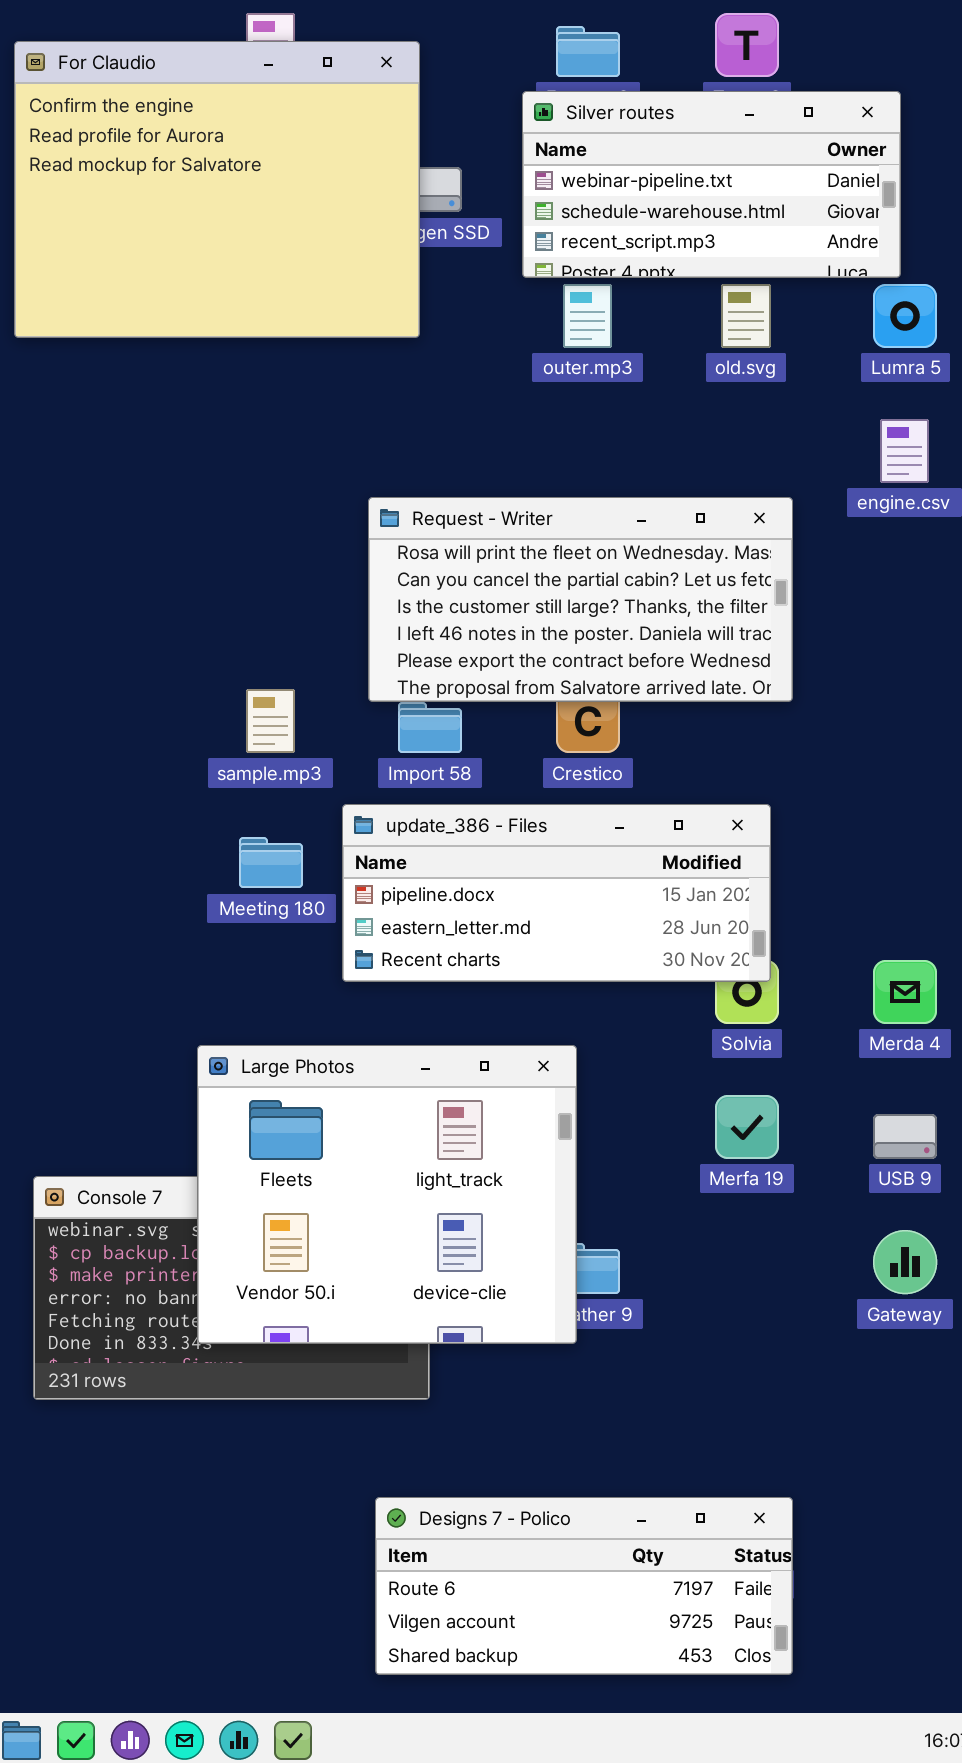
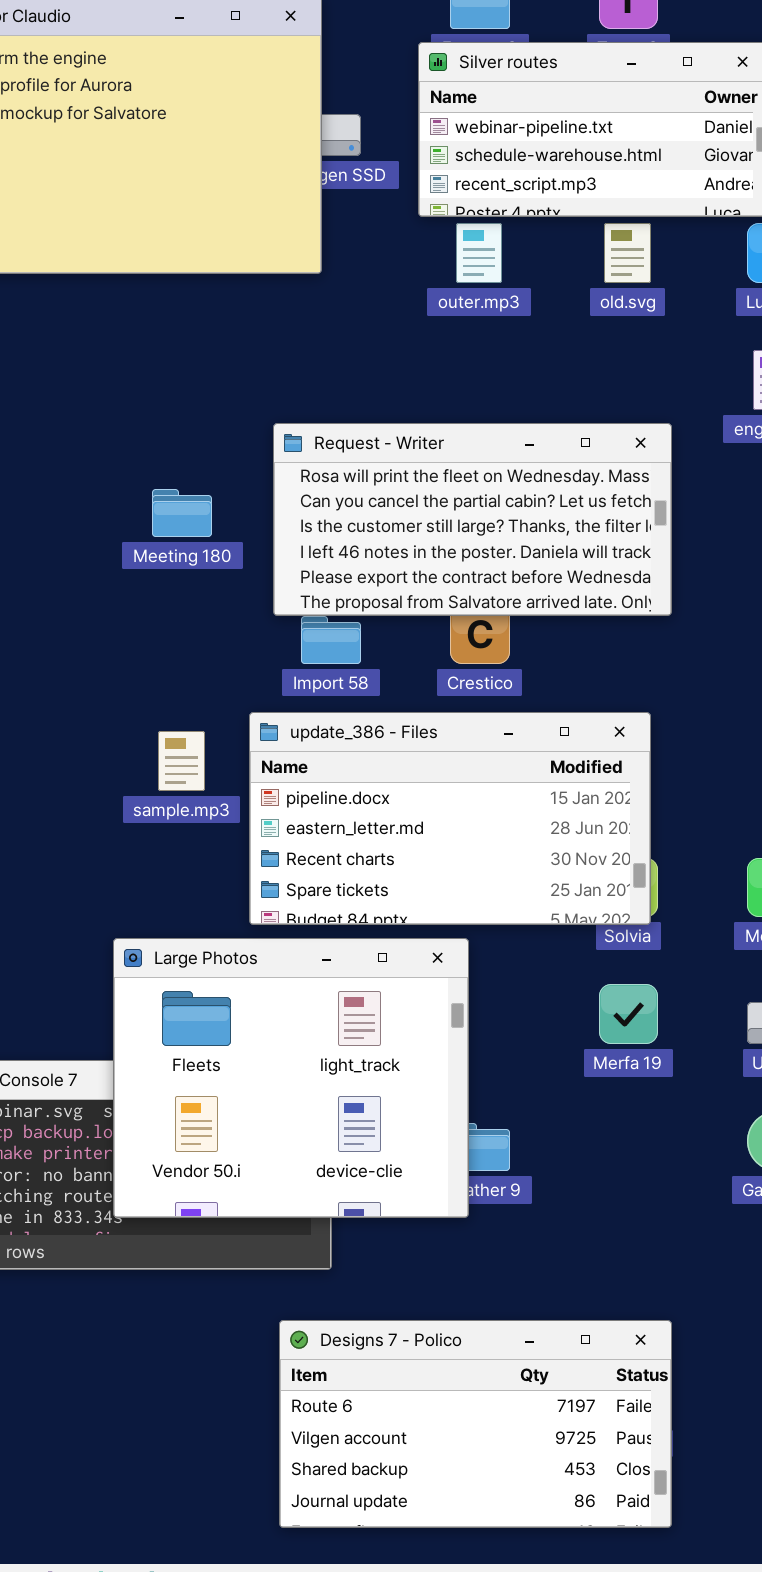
sample.mp3: [246,689,295,753] -> [158,731,205,791], moved
update_386 - Files: [342,804,771,982] -> [249,712,651,925], resized
Meeting 180: [239,837,303,888] -> [152,489,212,537], moved
Designs 7 - Polico: [375,1497,793,1675] -> [279,1320,672,1528], resized

